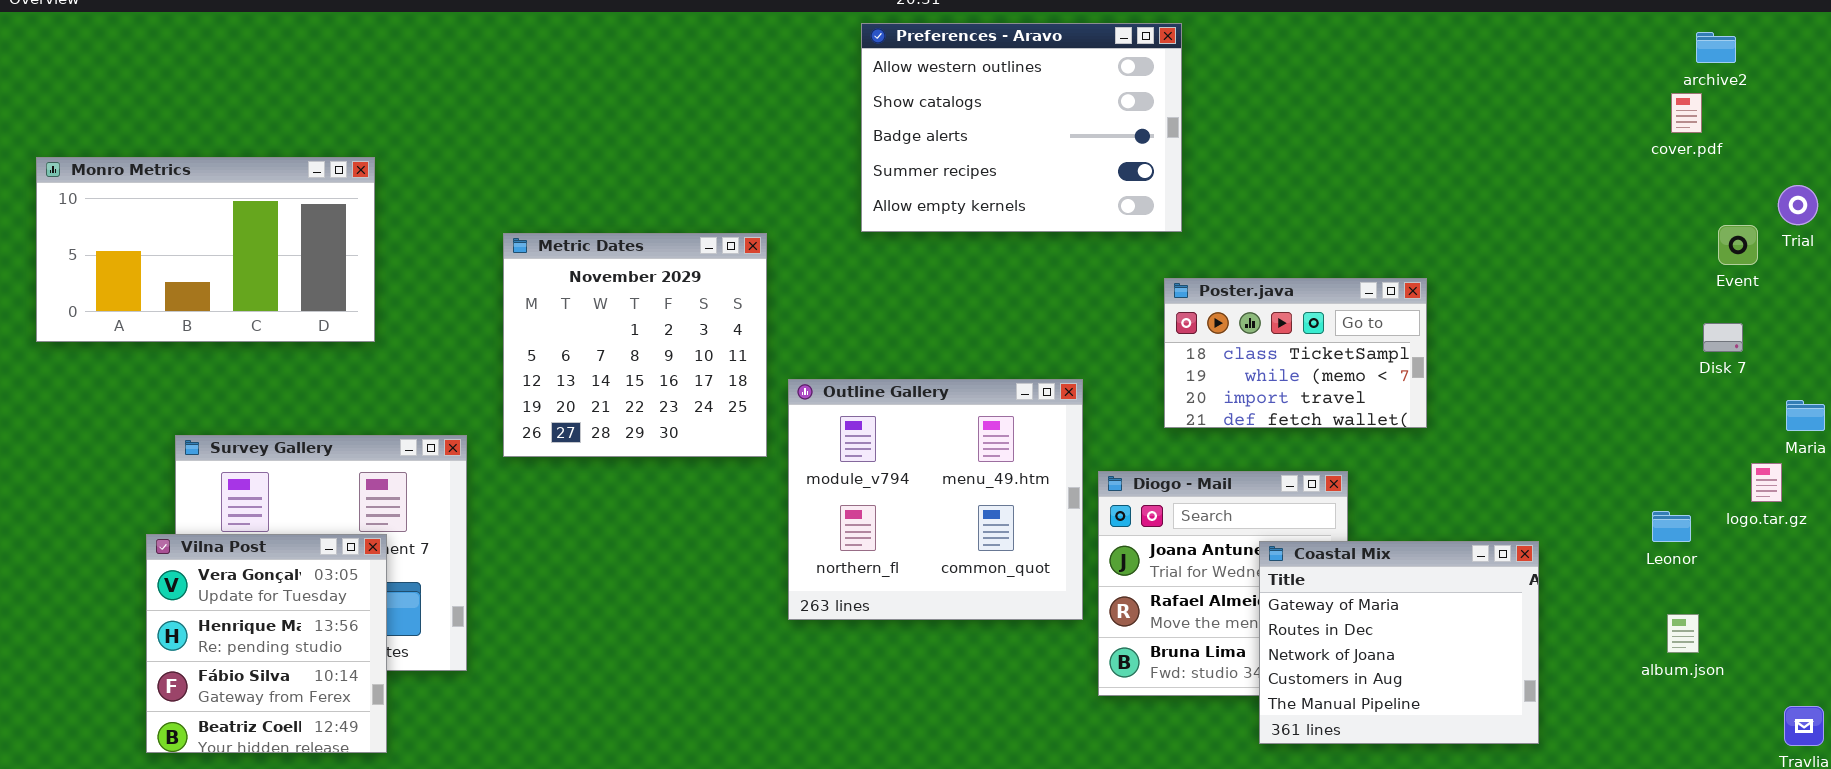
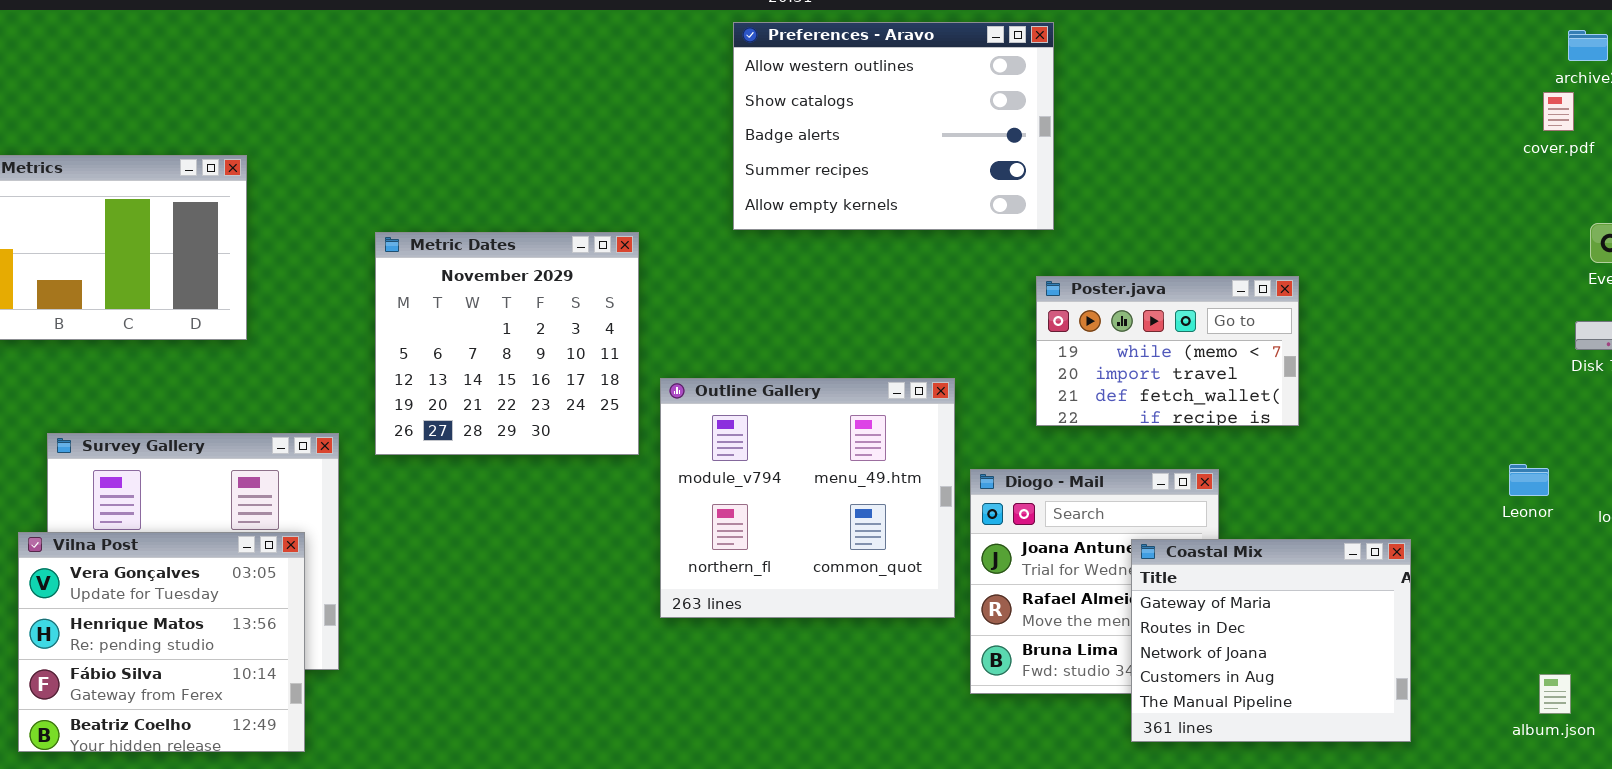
Poster.java: [1164,278,1427,428] -> [1036,276,1299,426], scrolled down 1 row
Leonor: [1652,511,1691,542] -> [1509,464,1549,496], moved
Vilna Post: [146,534,387,753] -> [18,532,305,752], resized
album.json: [1667,614,1699,653] -> [1539,674,1571,714], moved

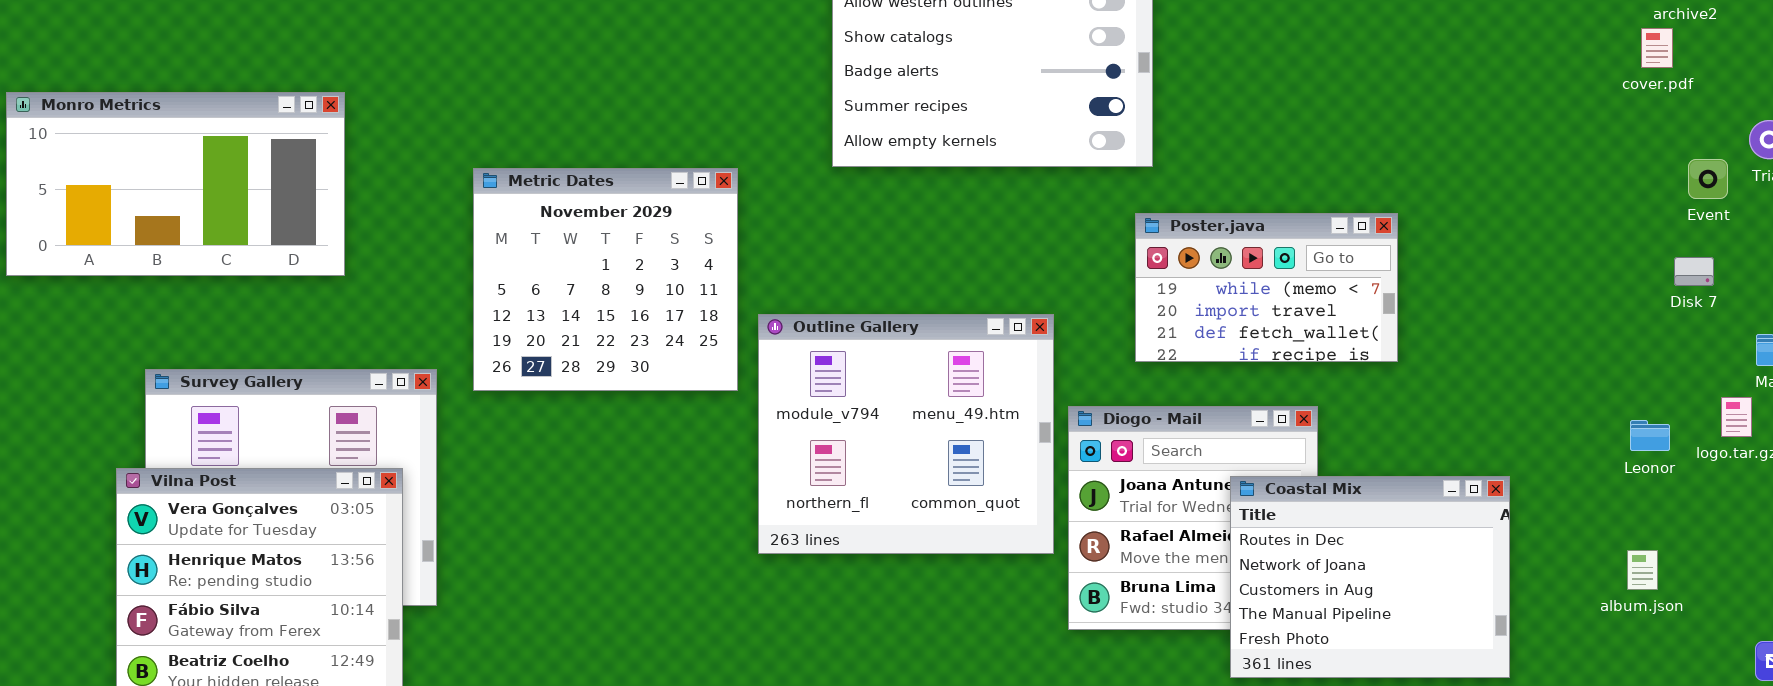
Leonor: [1509,464,1549,496] -> [1630,420,1670,451], moved
Coastal Mix: [1131,539,1411,742] -> [1230,476,1510,678], scrolled down 1 row
album.json: [1539,674,1571,714] -> [1627,550,1658,590], moved

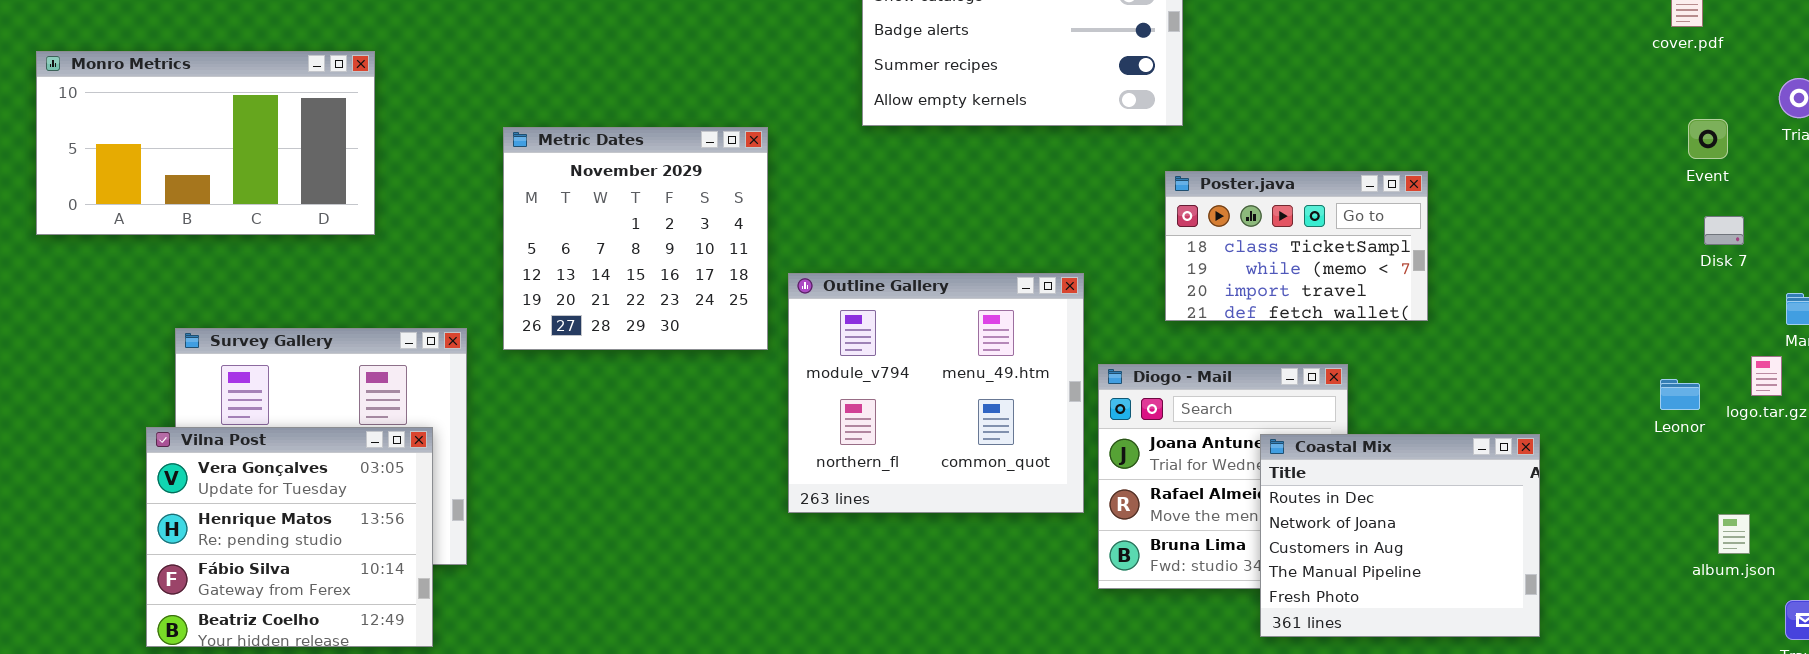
Event: [1688,159,1728,199] -> [1688,119,1728,159], moved
Poster.java: [1135,213,1398,362] -> [1165,171,1428,321], scrolled up 1 row
album.json: [1627,550,1658,590] -> [1718,514,1750,554], moved

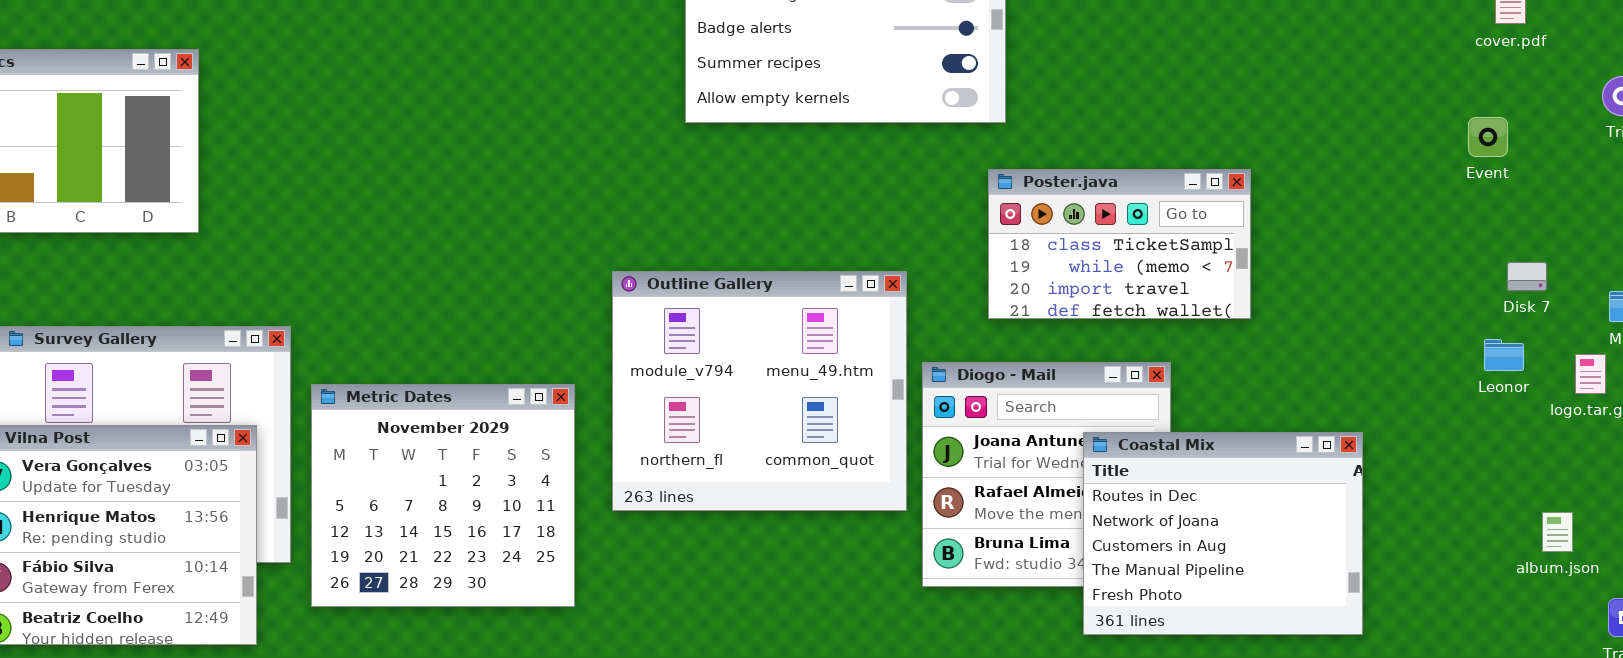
Event: [1688,119,1728,159] -> [1468,117,1508,157], moved
Metric Dates: [503,127,768,350] -> [311,384,575,607], moved
Disk 7: [1704,216,1744,245] -> [1507,262,1547,291], moved
Leonor: [1660,379,1700,410] -> [1484,339,1524,371], moved

